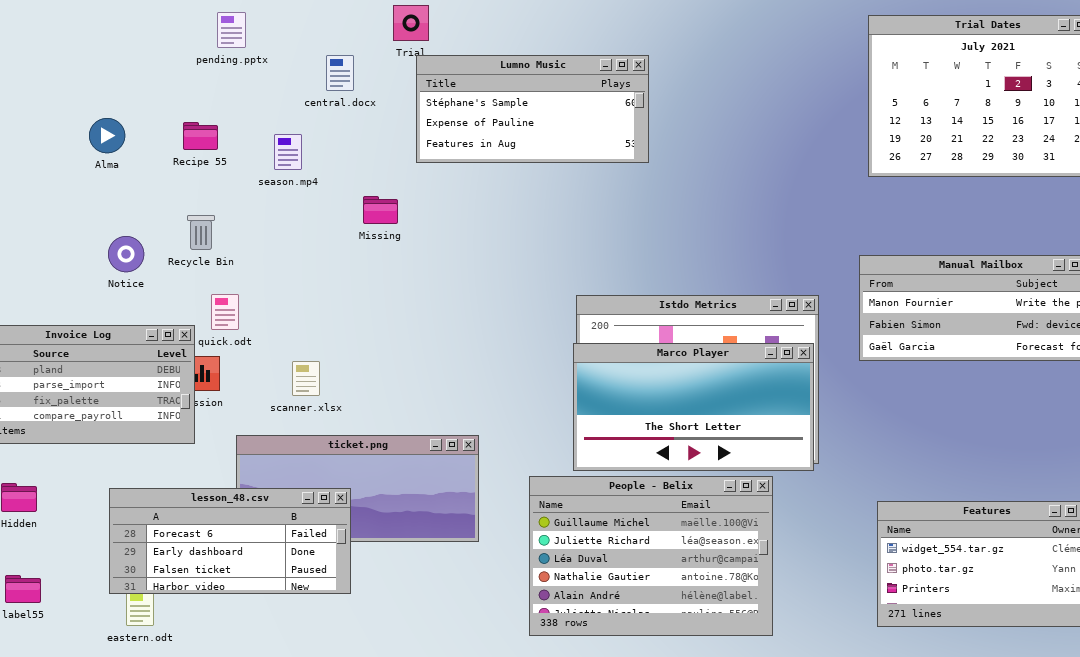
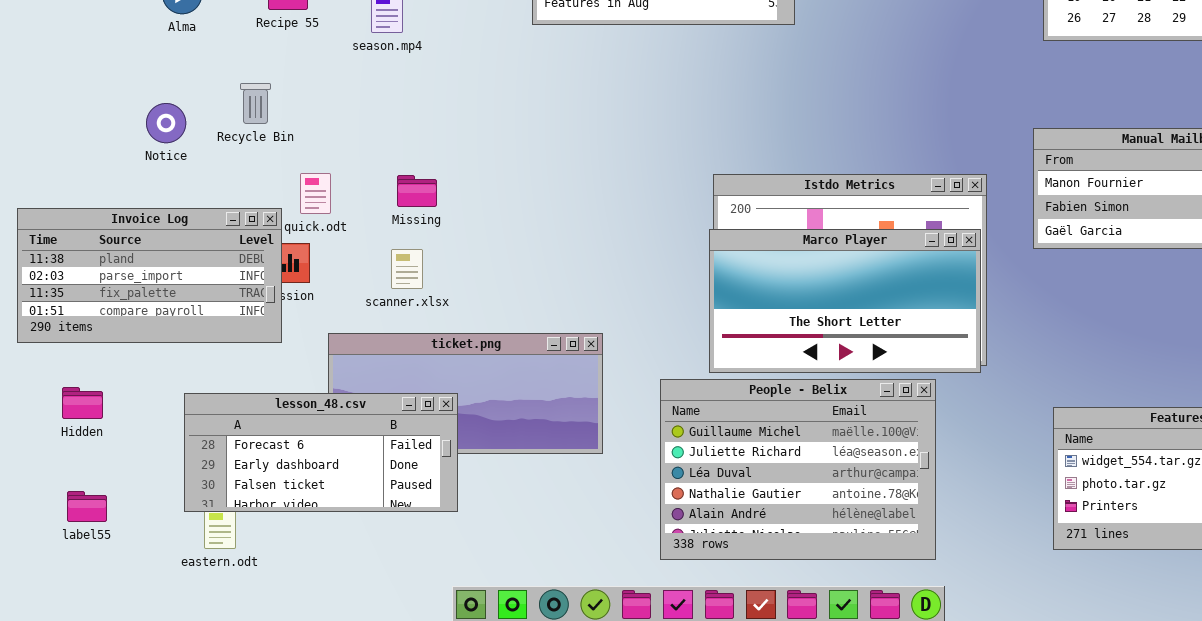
Missing: [363,196,398,224] -> [397,175,437,207], moved
Recycle Bin: [187,215,215,250] -> [240,83,271,124], moved
Notice: [108,236,144,272] -> [146,103,186,143], moved

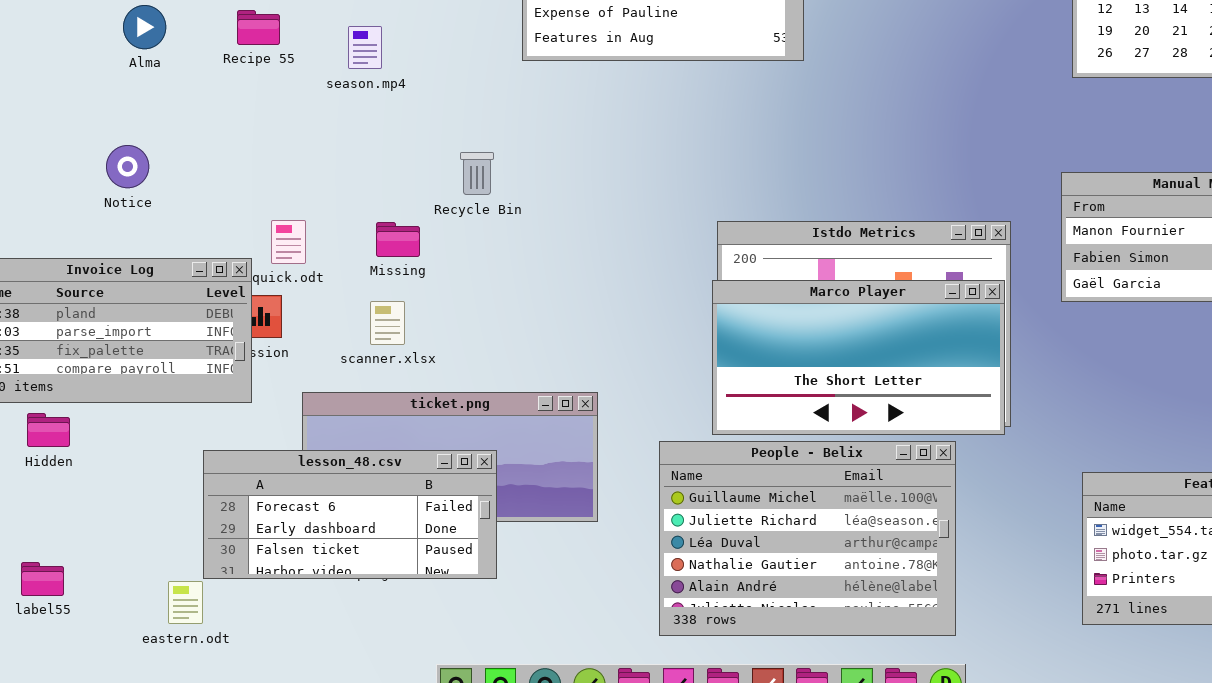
Recycle Bin: [240,83,271,124] -> [460,152,494,195], moved
Hidden: [62,387,103,419] -> [27,413,70,447], moved
lesson_48.csv: [184,393,458,512] -> [203,450,497,579], moved

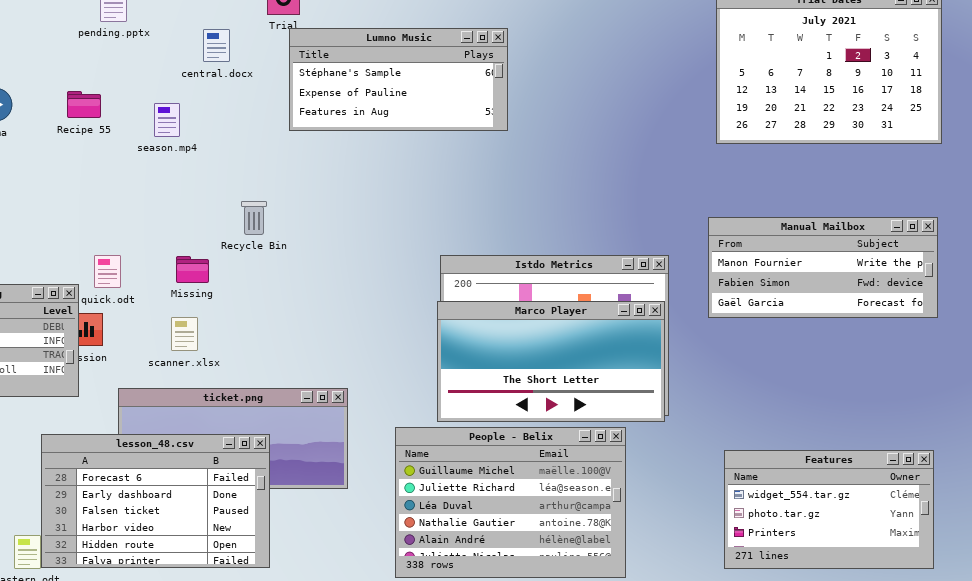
lesson_48.csv: [203,450,497,579] -> [41,434,270,568], resized

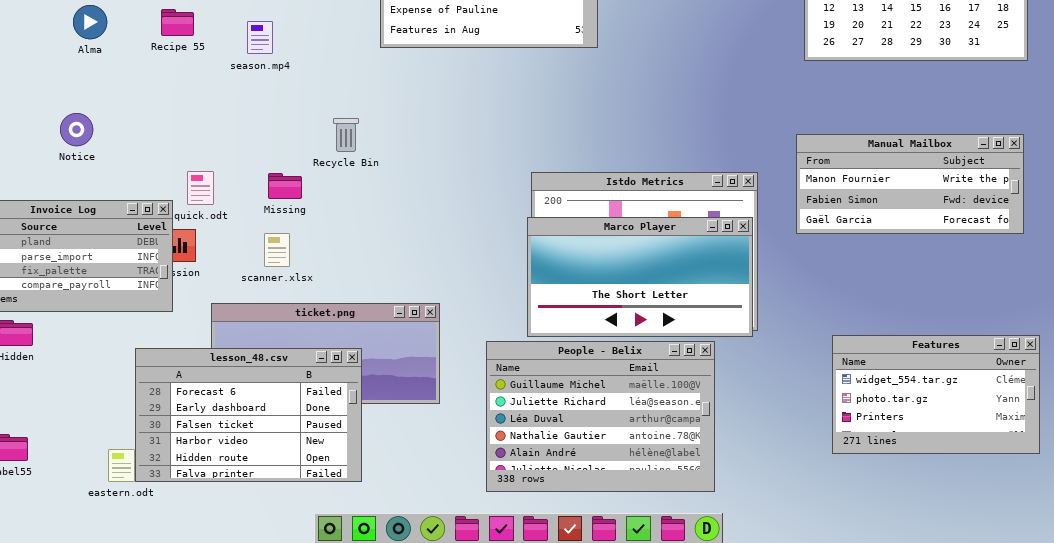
Features: [724,450,934,569] -> [832,335,1040,454], moved

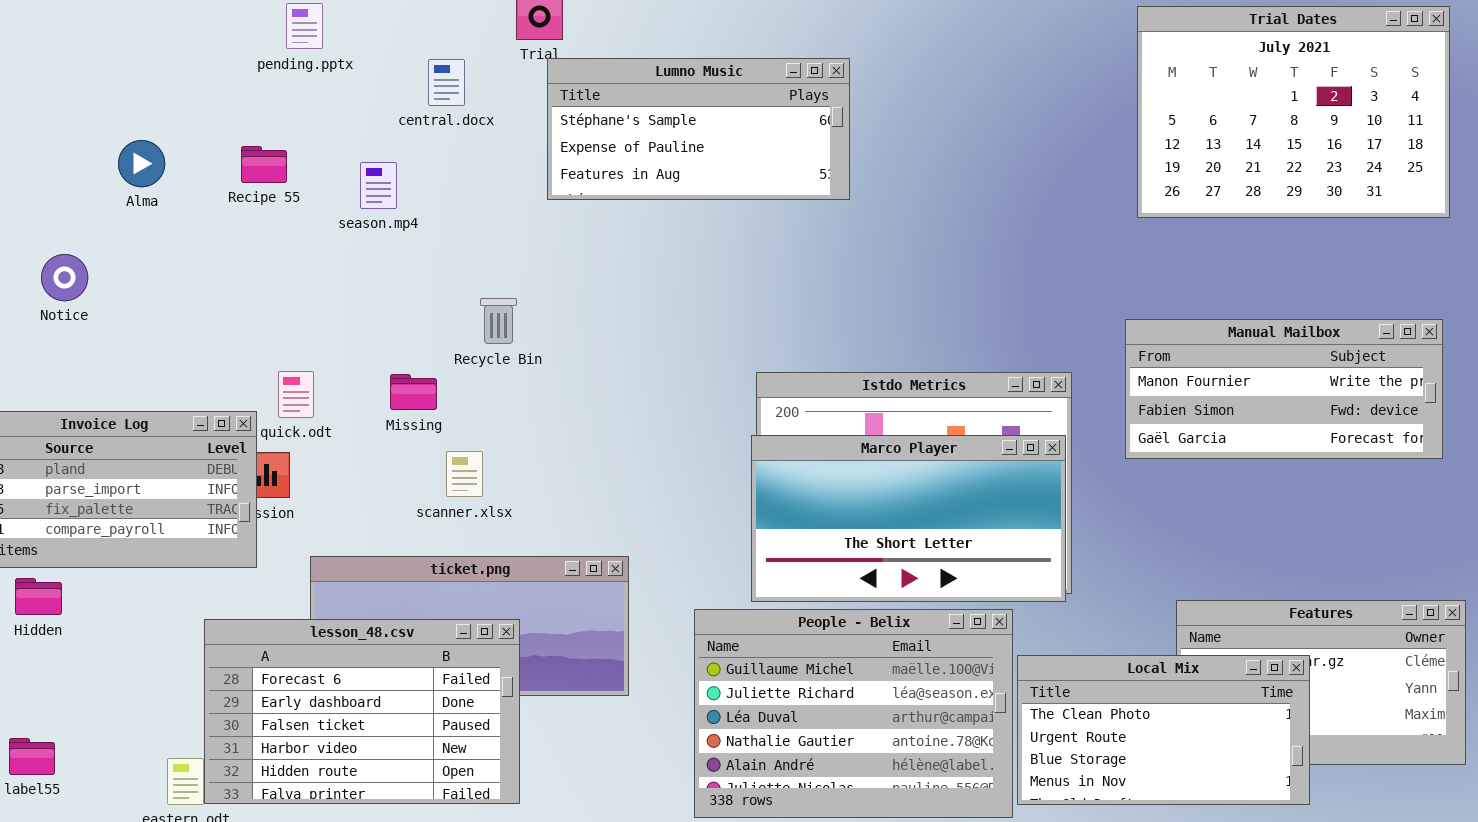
Notice: [60,113,93,146] -> [41,254,88,301], moved
scanner.xlsx: [264,233,290,267] -> [446,451,483,497], moved
Local Mix: none -> [1017,655,1310,805], opened

